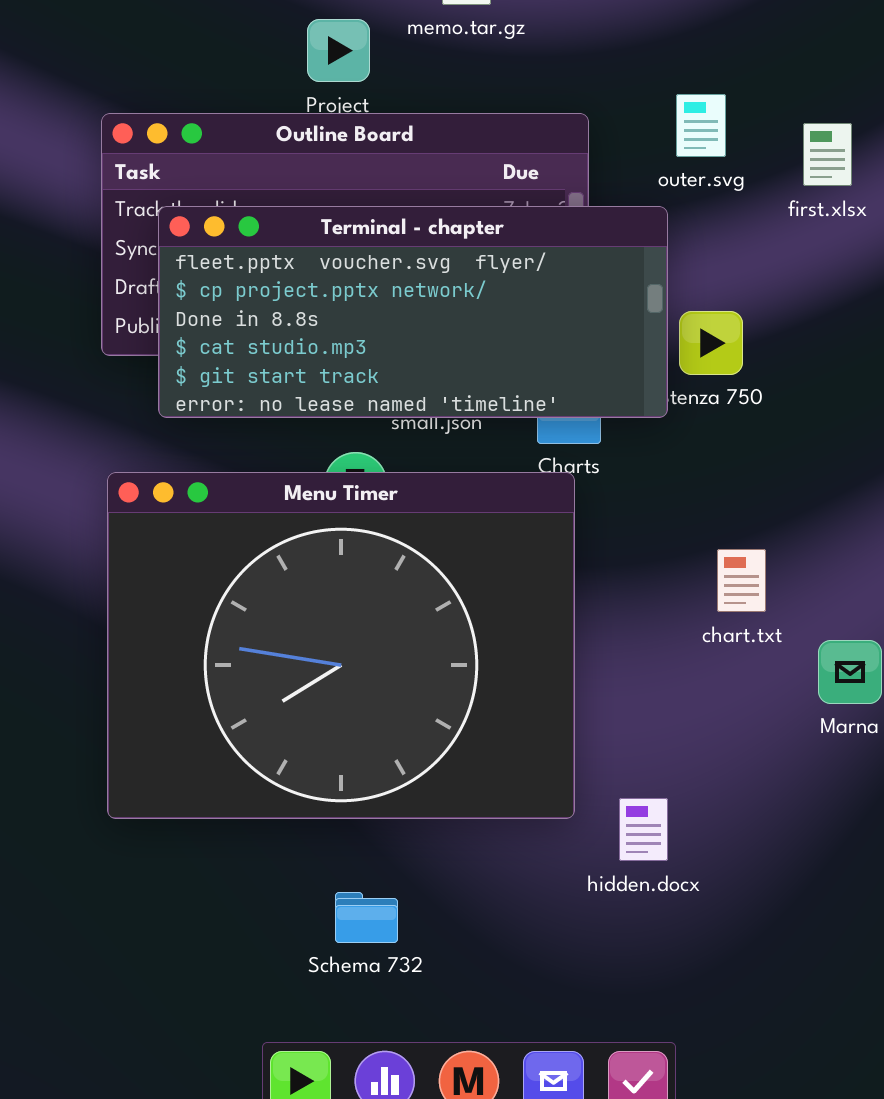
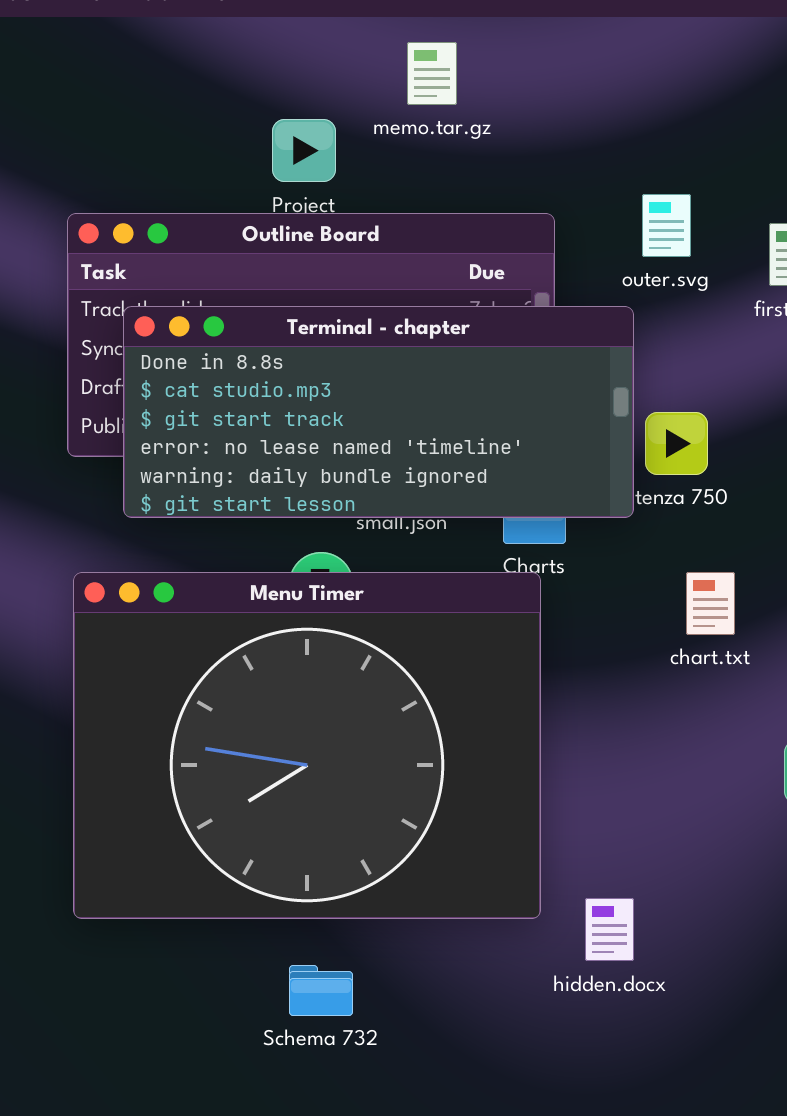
Terminal - chapter: [158,206,668,418] -> [123,306,634,518], scrolled down 2 rows
chart.txt: [717,549,766,612] -> [686,572,735,635], moved
Schema 732: [335,892,398,943] -> [289,965,353,1016], moved

